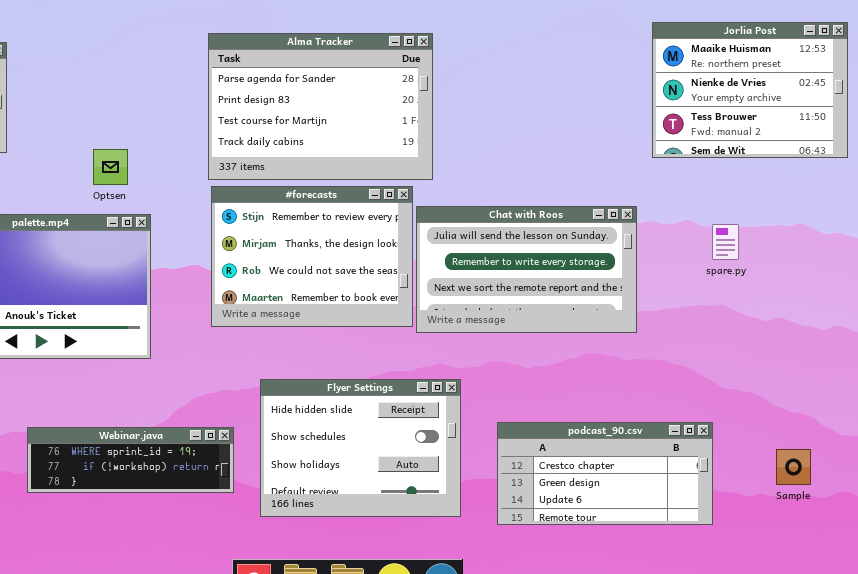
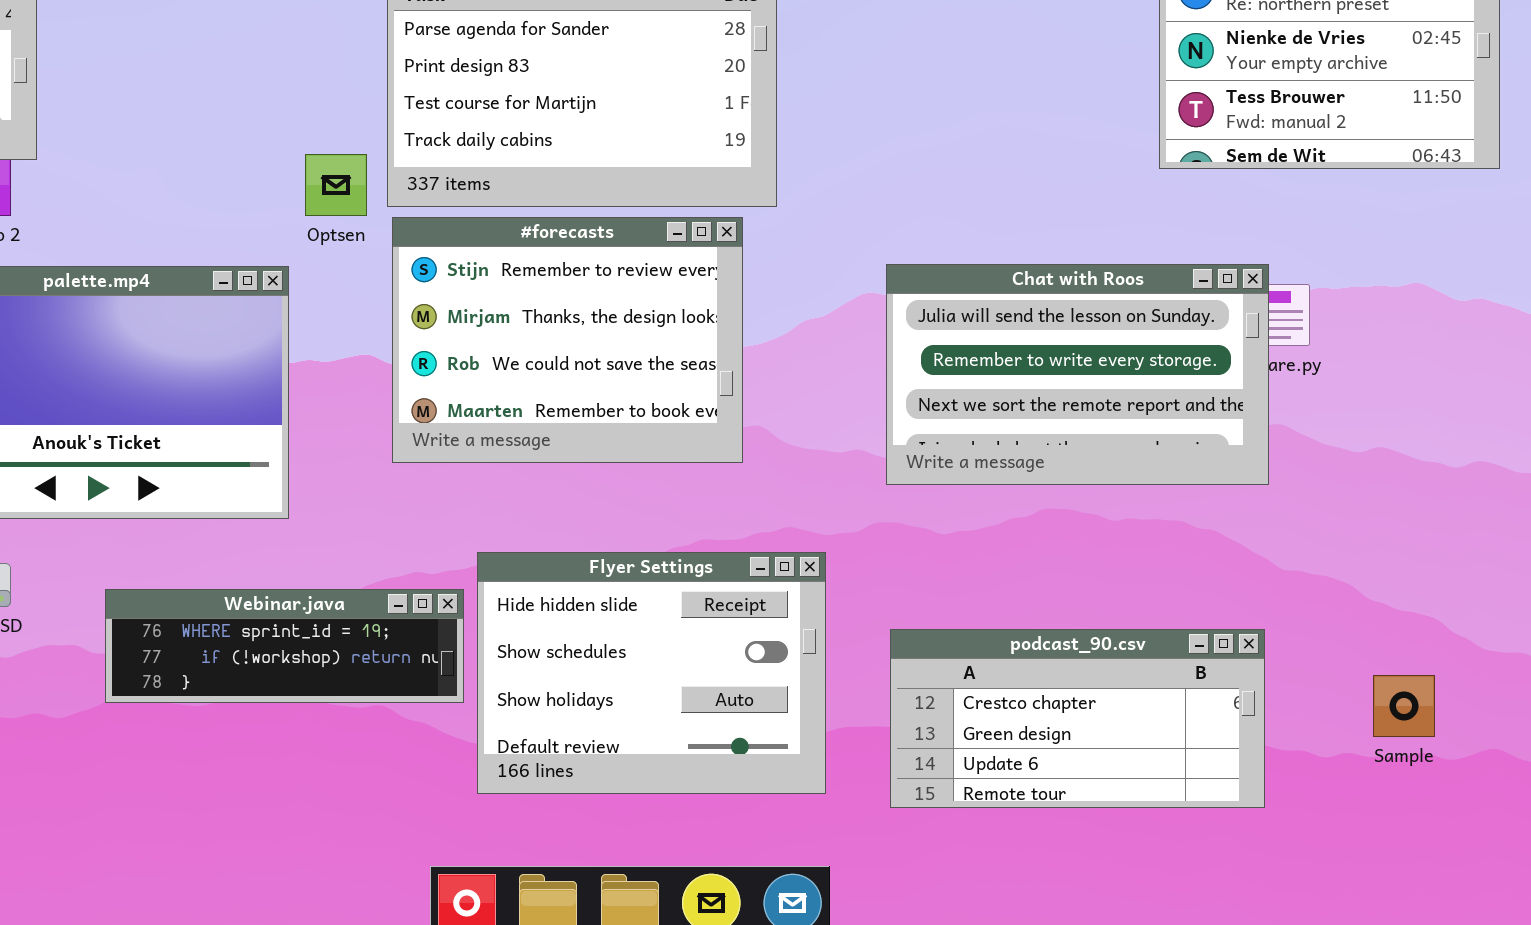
Optsen: [93,149,128,185] -> [305,154,367,216], moved
Chat with Roos: [416,206,637,333] -> [886,264,1269,485], moved
Webinar.java: [27,427,234,493] -> [105,589,464,703], moved

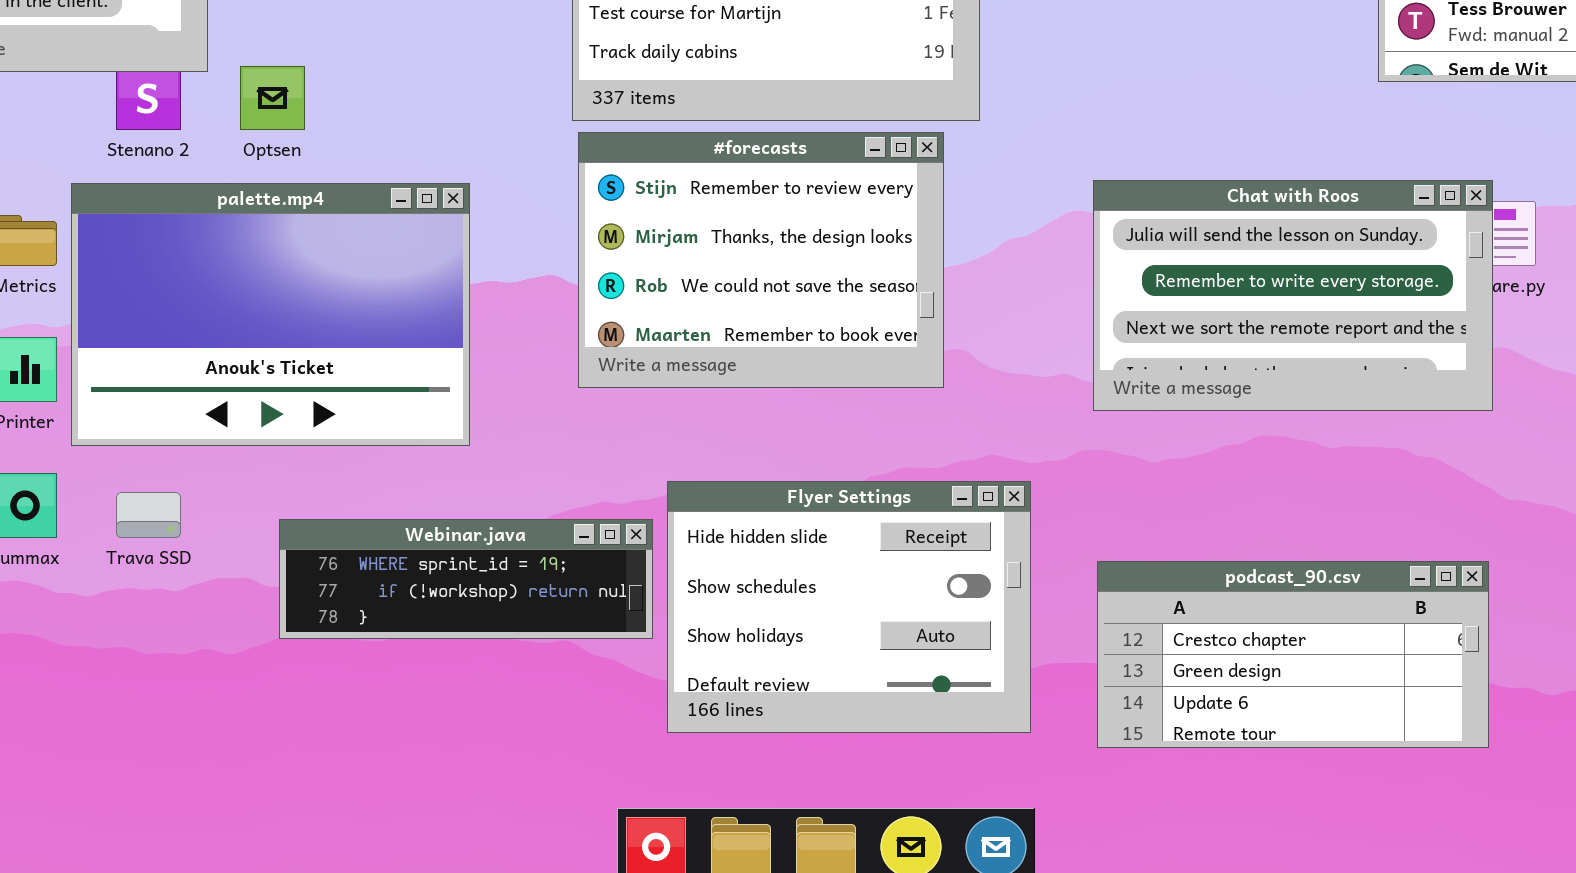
Optsen: [305,154,367,216] -> [240,66,305,130], moved

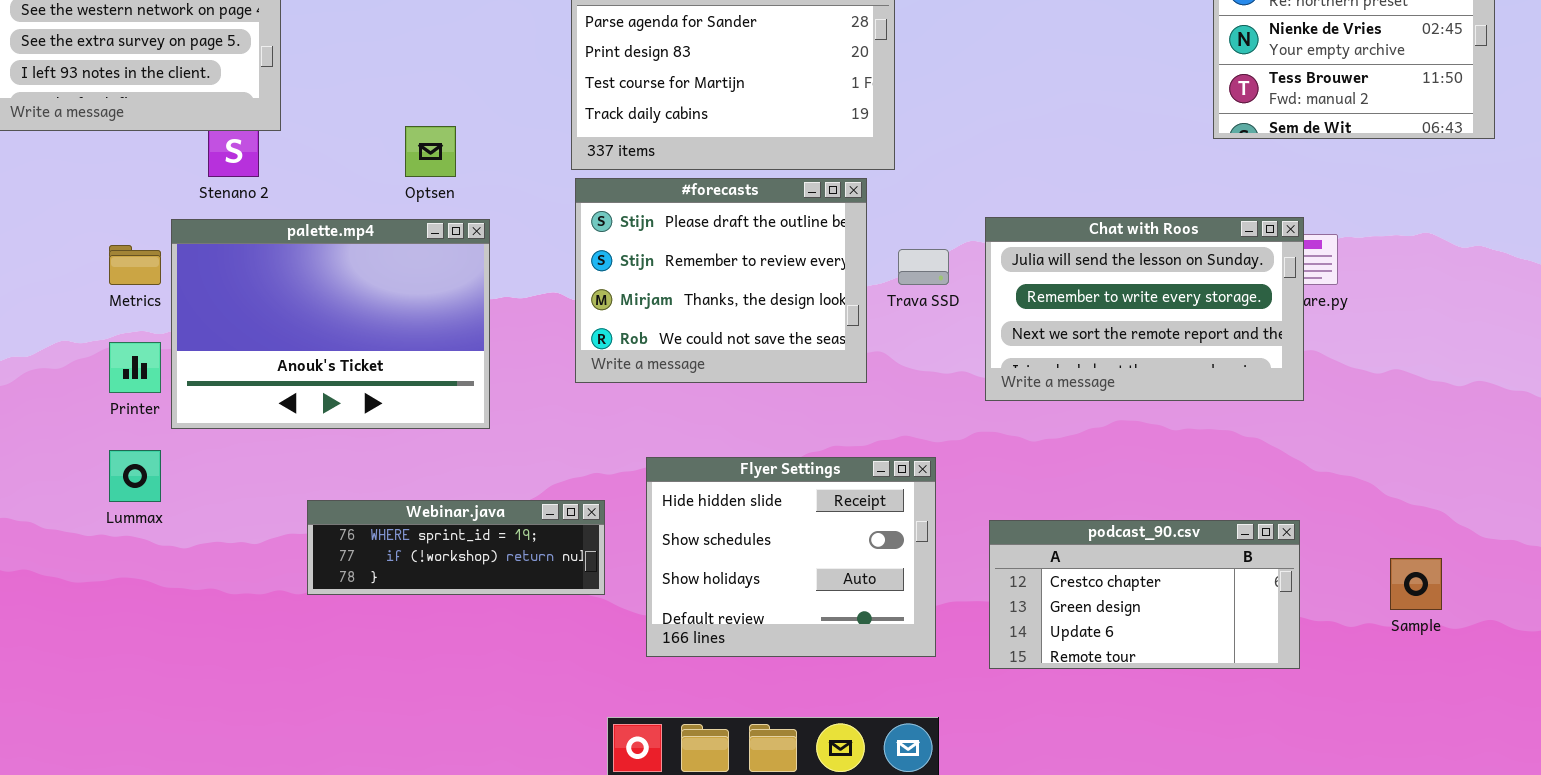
Optsen: [240,66,305,130] -> [405,126,456,177], moved
#forecasts: [578,132,944,388] -> [575,178,867,383], scrolled up 1 row
Trava SSD: [116,492,181,538] -> [898,249,949,285], moved
Webinar.java: [279,519,653,639] -> [307,500,605,595], moved

